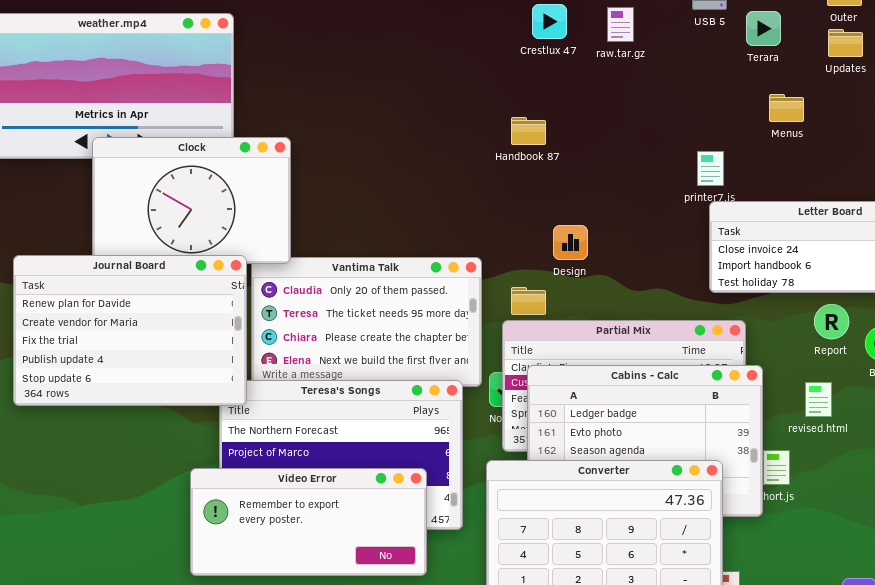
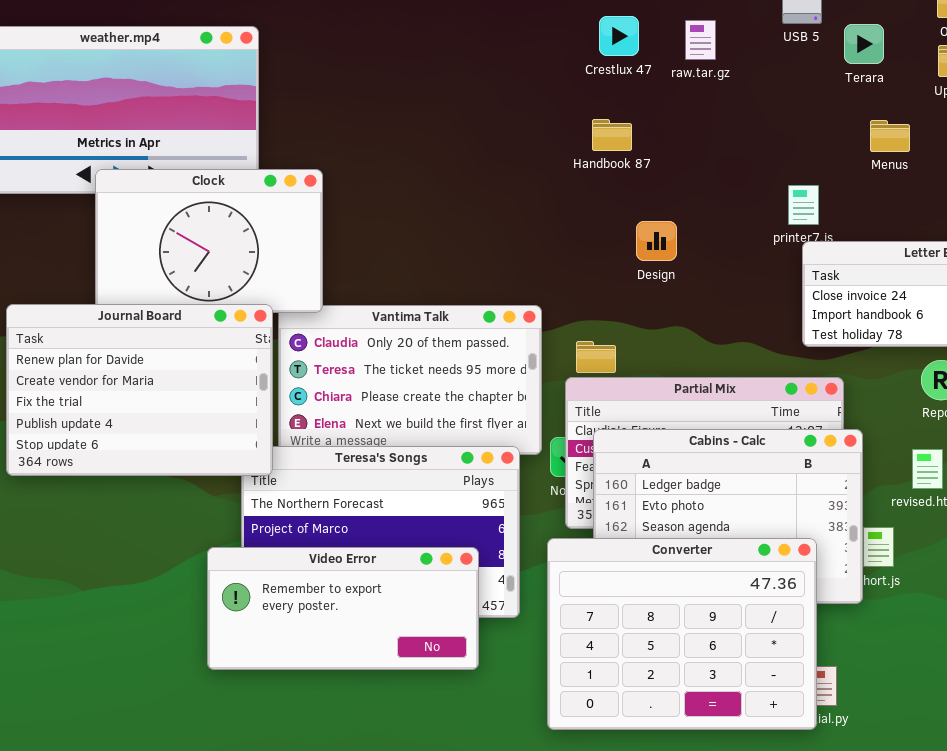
Handbook 87: [511,117,546,145] -> [592,119,632,151], moved
Design: [553,225,588,260] -> [636,221,677,261], moved

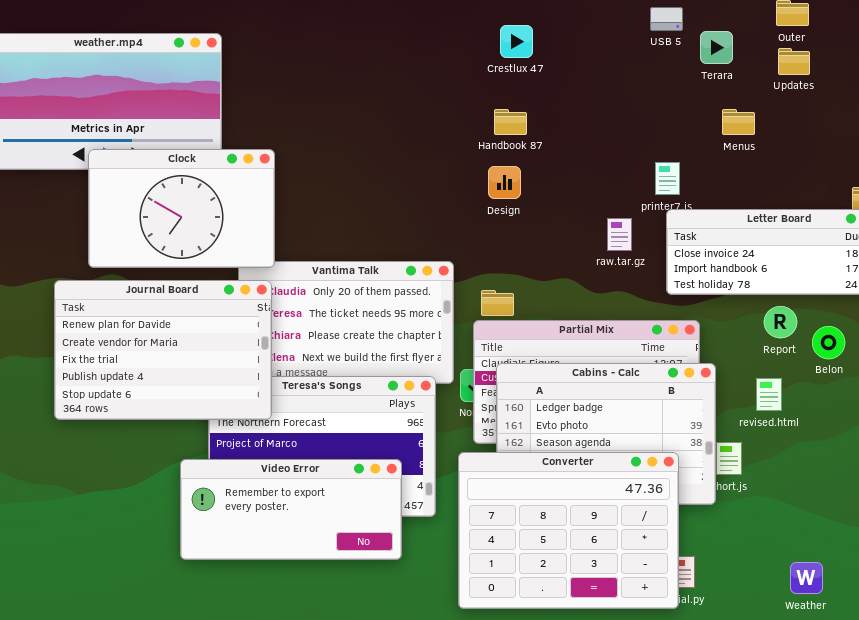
raw.tar.gz: [685,20,716,60] -> [607,218,632,251], moved
Design: [636,221,677,261] -> [488,166,521,199], moved
Journal Board: [6,304,273,476] -> [54,280,272,420], moved

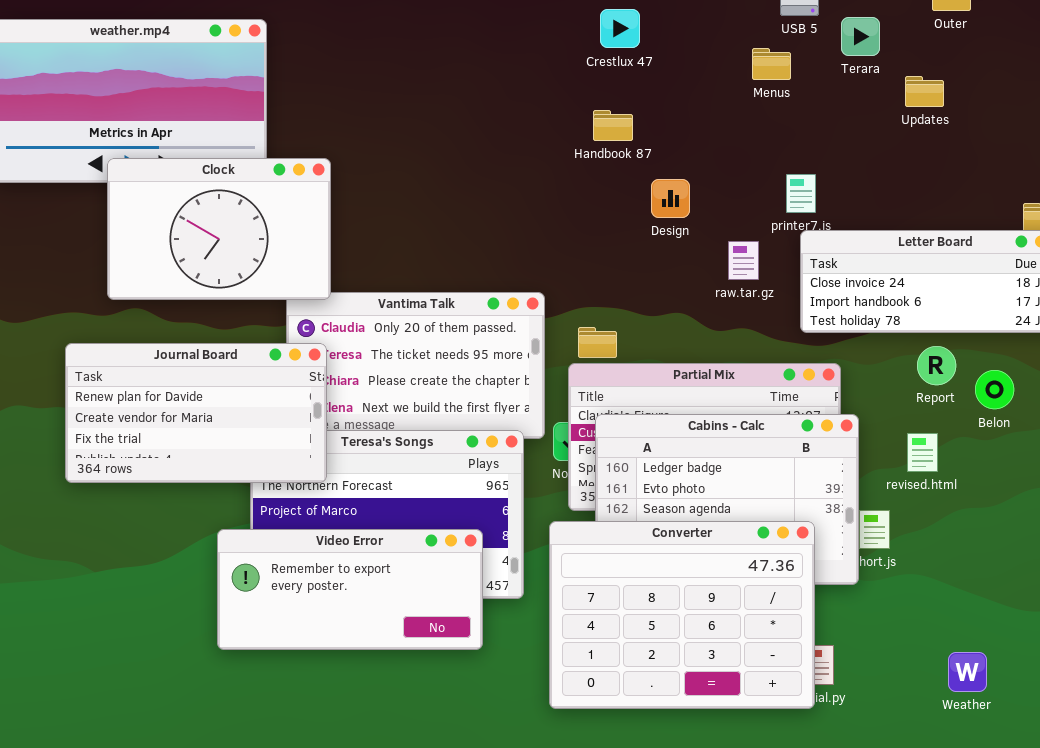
Updates: [778,48,810,75] -> [905,76,944,107], moved
Menus: [722,109,755,135] -> [752,48,791,80], moved
Design: [488,166,521,199] -> [651,179,690,218], moved
Journal Board: [54,280,272,420] -> [65,343,327,483], resized

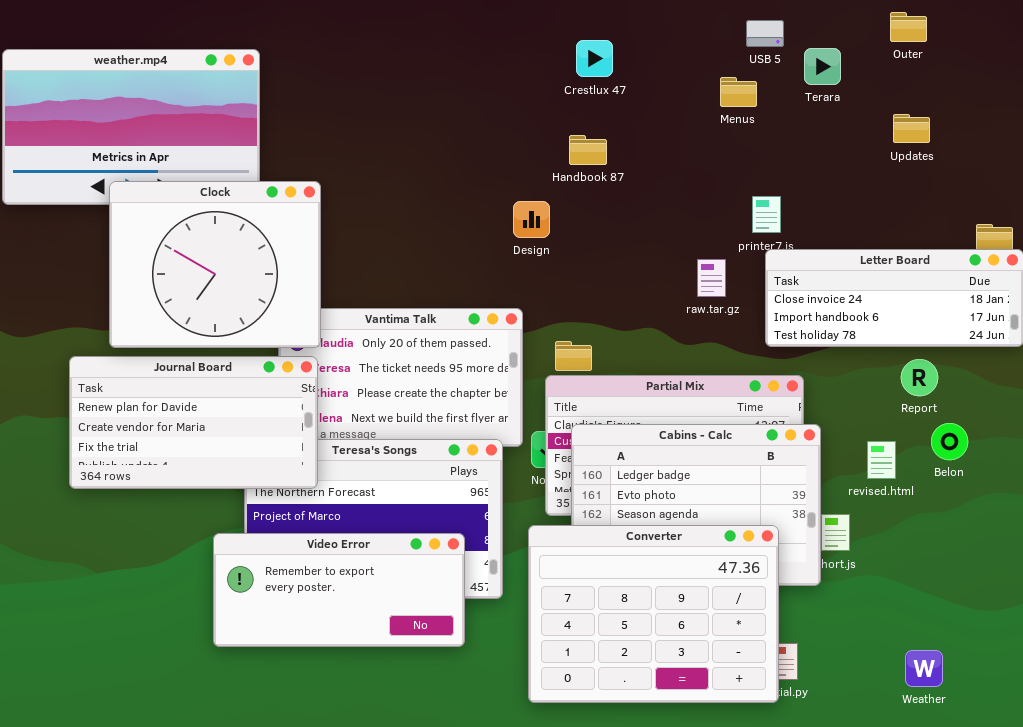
Updates: [905,76,944,107] -> [893,114,930,143], moved
Clock: [107,158,331,300] -> [109,181,321,348], resized
Design: [651,179,690,218] -> [513,201,550,238], moved
Report: [917,346,956,385] -> [901,359,938,396], moved
Belon: [975,370,1014,409] -> [931,423,968,460], moved

